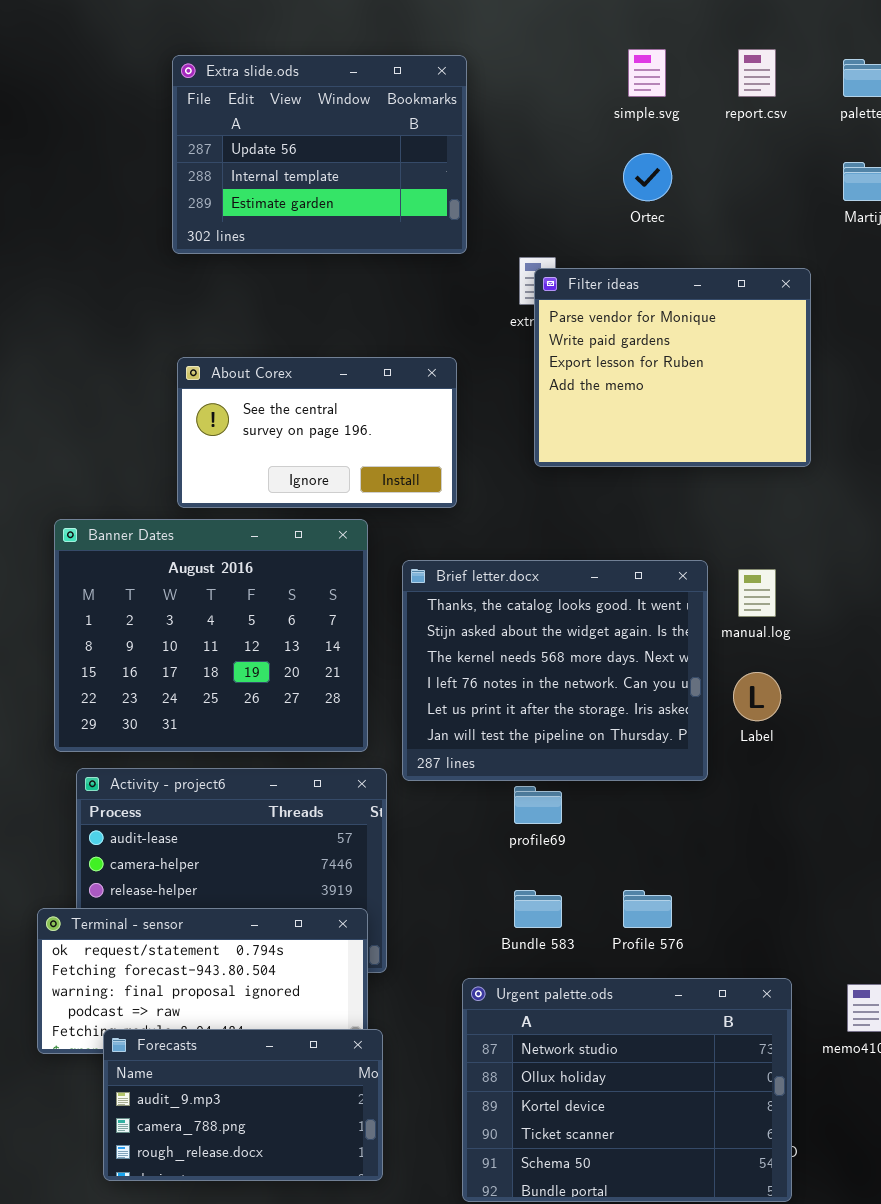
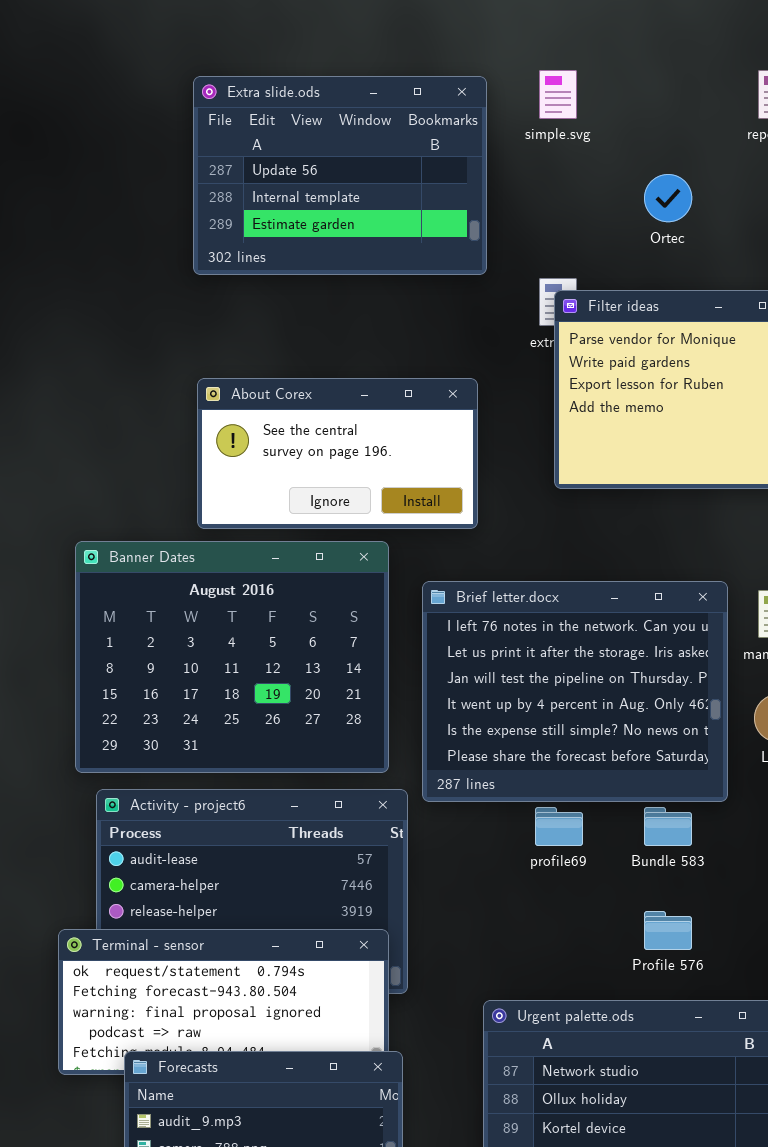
simple.svg: [628,49,666,97] -> [539,70,577,119], moved
Brief letter.docx: [402,560,708,781] -> [422,581,728,802], scrolled down 3 rows
Bundle 583: [514,890,562,928] -> [644,807,692,846], moved

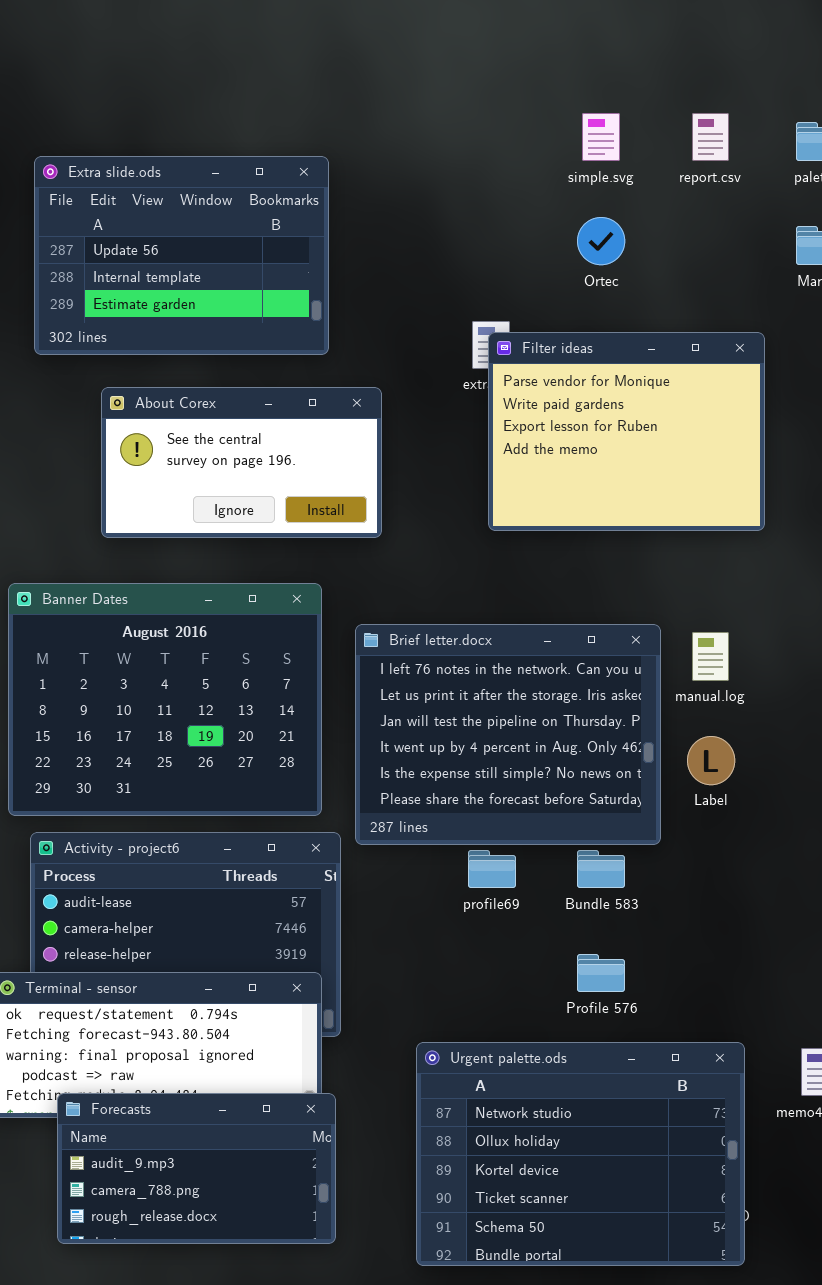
simple.svg: [539,70,577,119] -> [582,113,620,161], moved
Extra slide.ods: [193,76,487,275] -> [34,156,329,355], moved
About Corex: [197,378,478,529] -> [101,387,382,538], moved

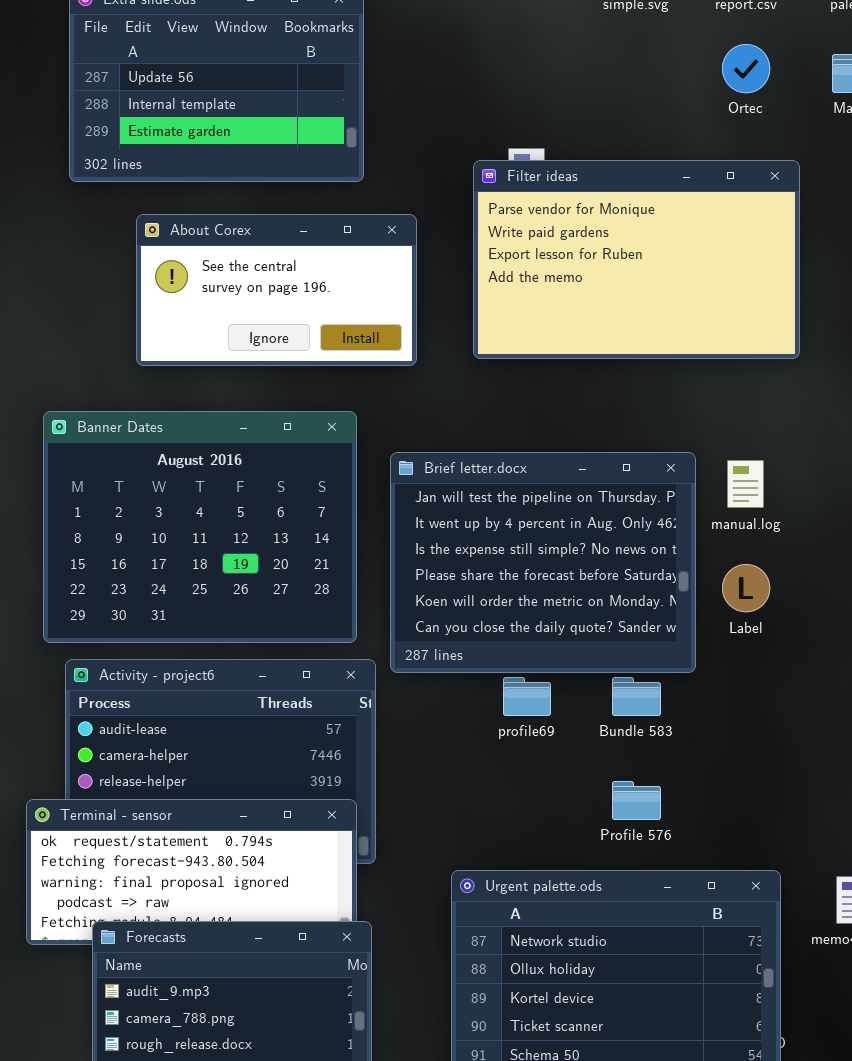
Ortec: [577,217,625,265] -> [722,44,770,93], moved
Filter ideas: [488,332,765,531] -> [473,160,800,359], resized
Brief letter.docx: [355,624,661,845] -> [390,452,696,673], scrolled down 2 rows

